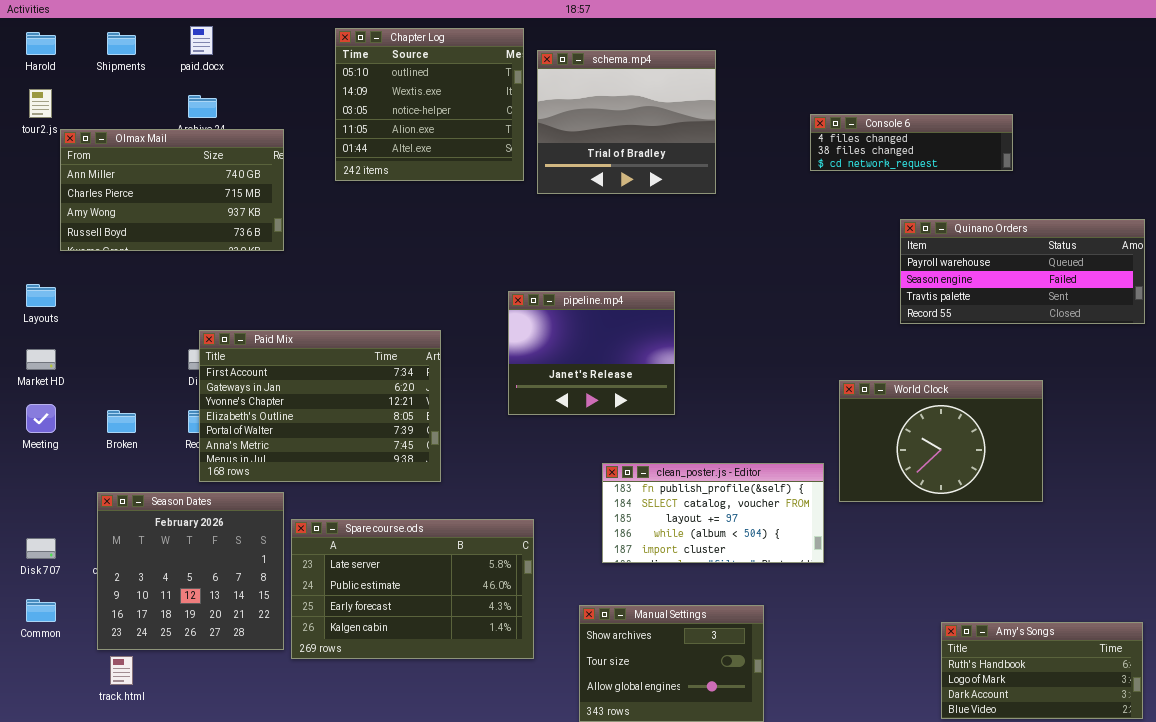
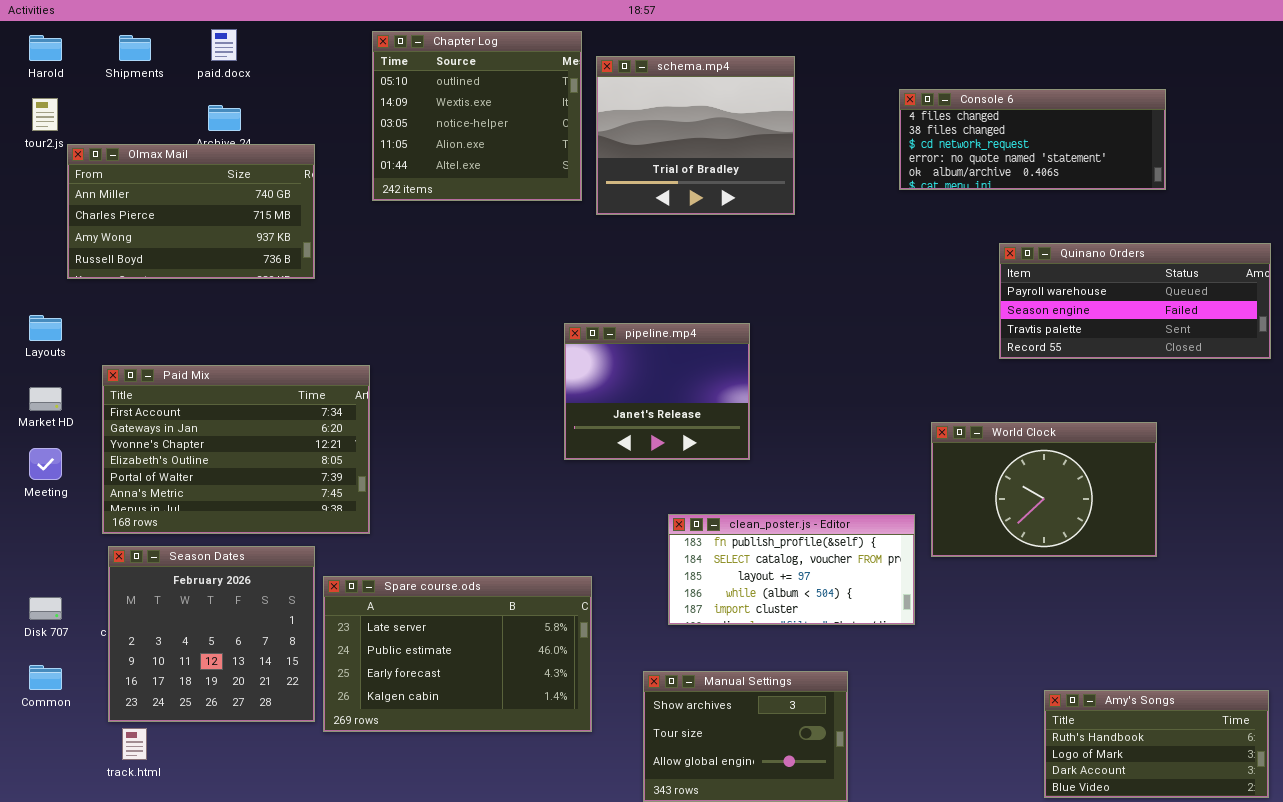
Console 6: [810,114,1013,171] -> [899,89,1166,190], resized
Paid Mix: [199,330,441,482] -> [102,365,370,534], moved

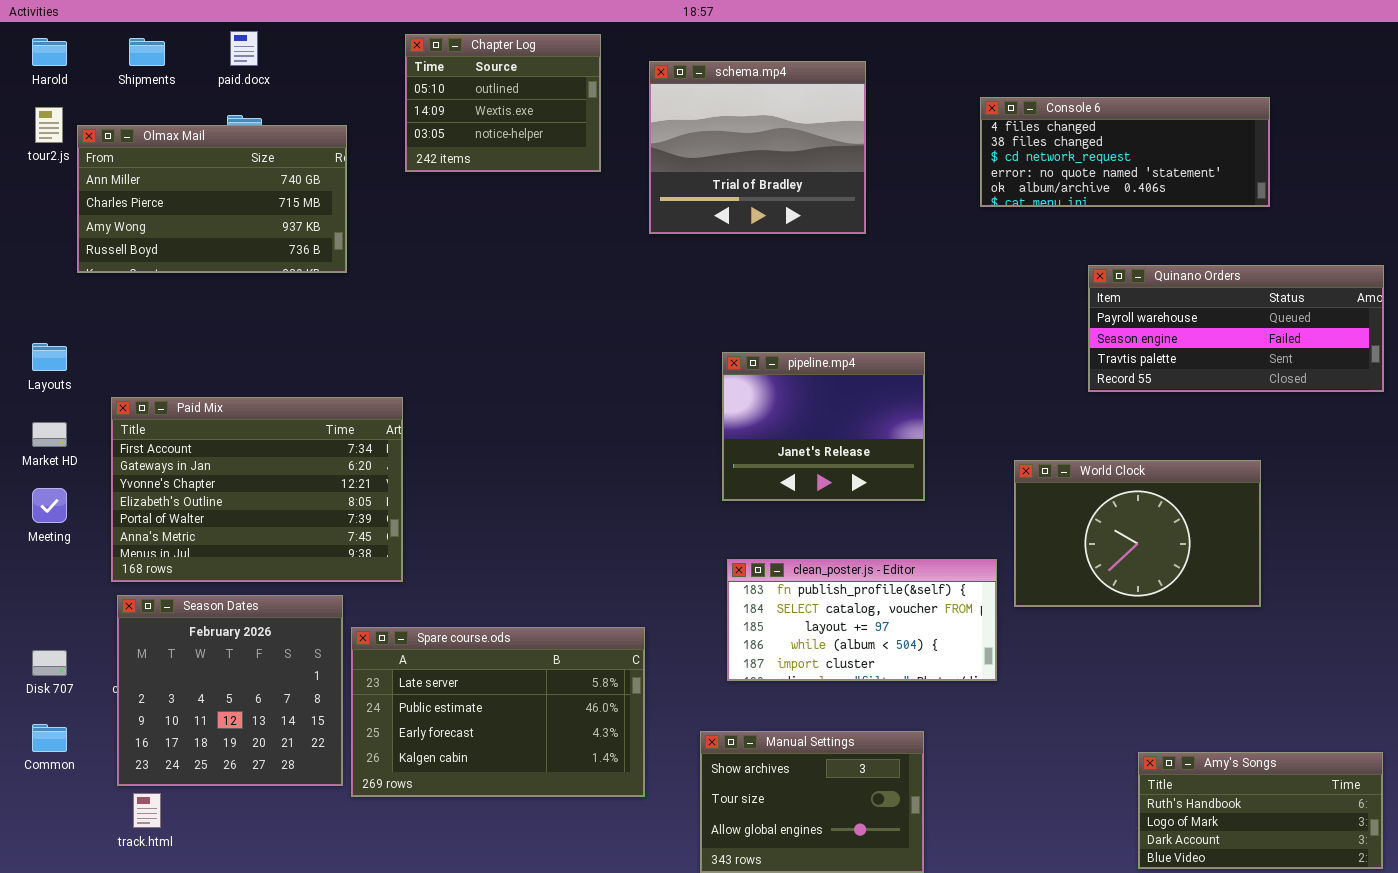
Chapter Log: [372,31,582,201] -> [405,34,601,172], resized
Olmax Mail: [67,144,315,279] -> [77,125,347,273], moved
pipeline.mp4: [564,323,750,460] -> [722,352,925,501], moved

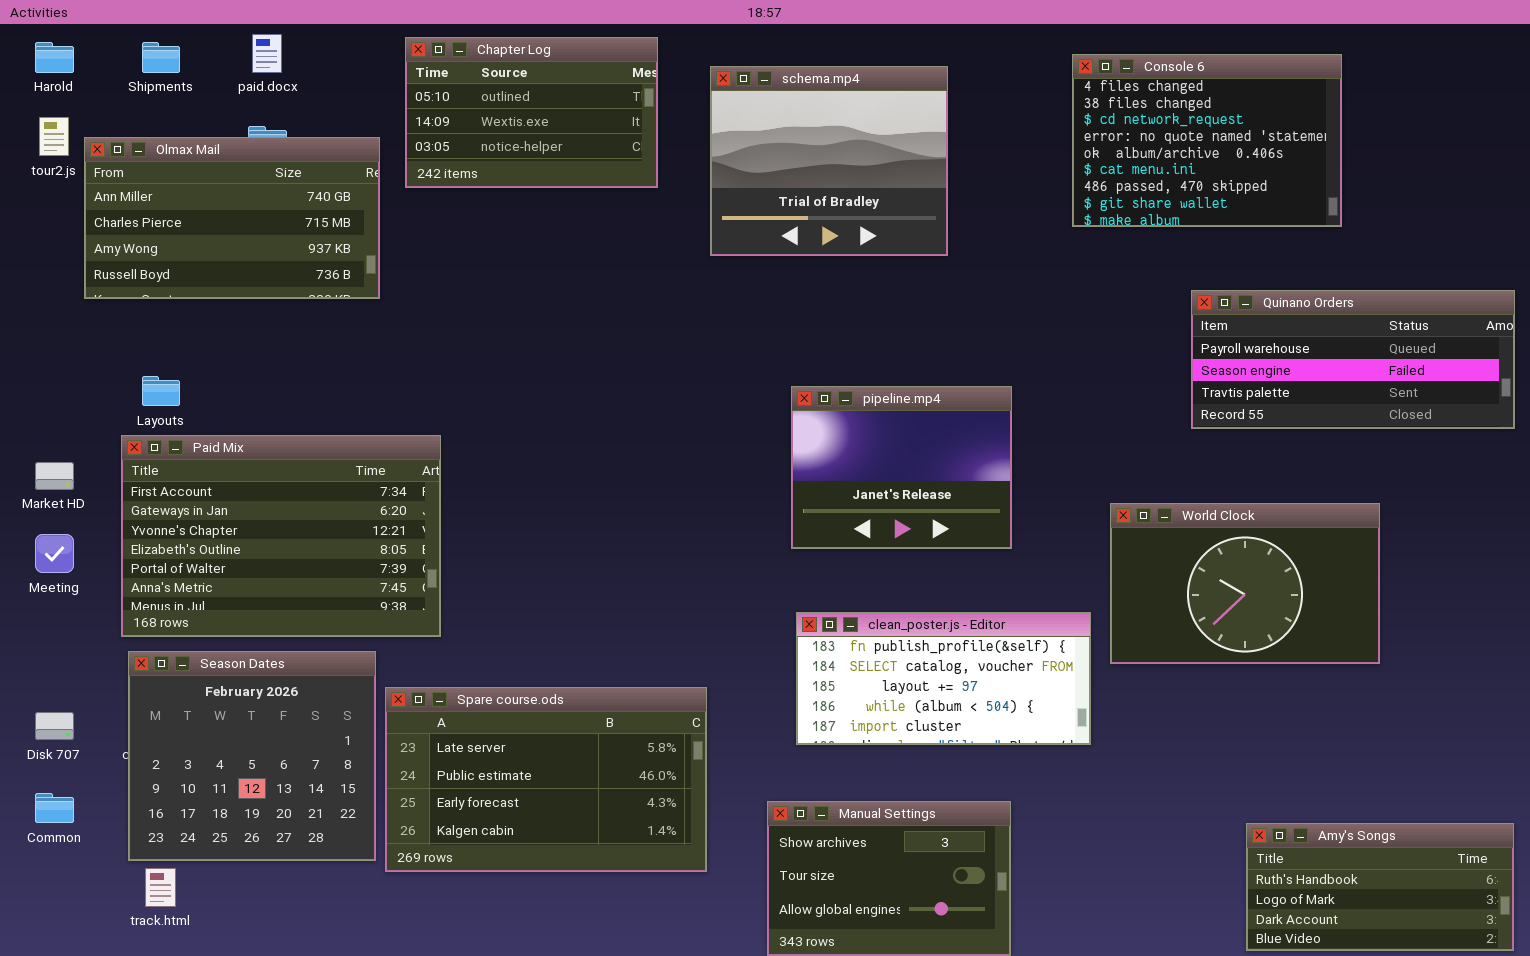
Chapter Log: [405,34,601,172] -> [405,37,658,188], resized
Console 6: [980,97,1270,207] -> [1072,54,1342,227], resized
Layouts: [32,343,67,371] -> [142,376,180,406], moved

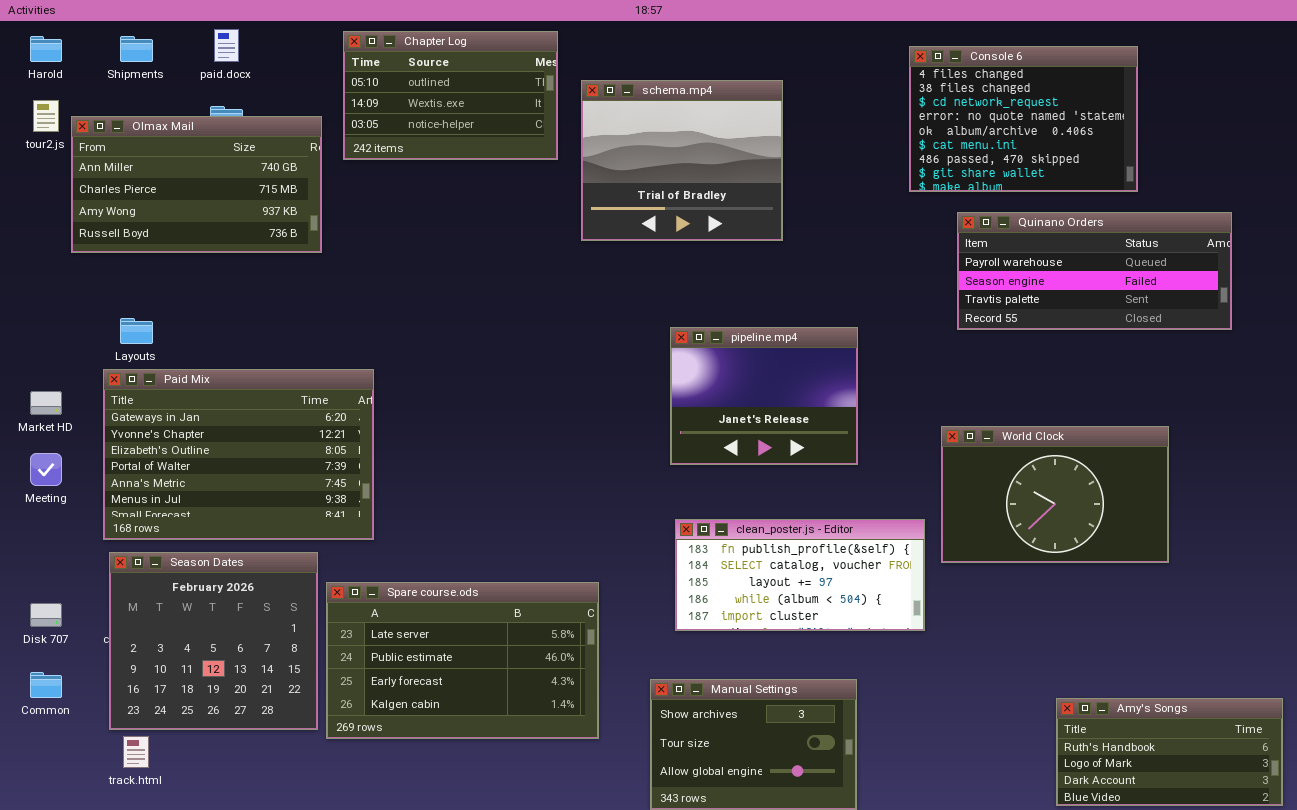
schema.mp4: [710,66,948,256] -> [581,80,783,241], moved
Quinano Orders: [1191,290,1515,429] -> [957,212,1232,330], moved
Paid Mix: [121,435,441,637] -> [103,369,374,540], scrolled down 1 row

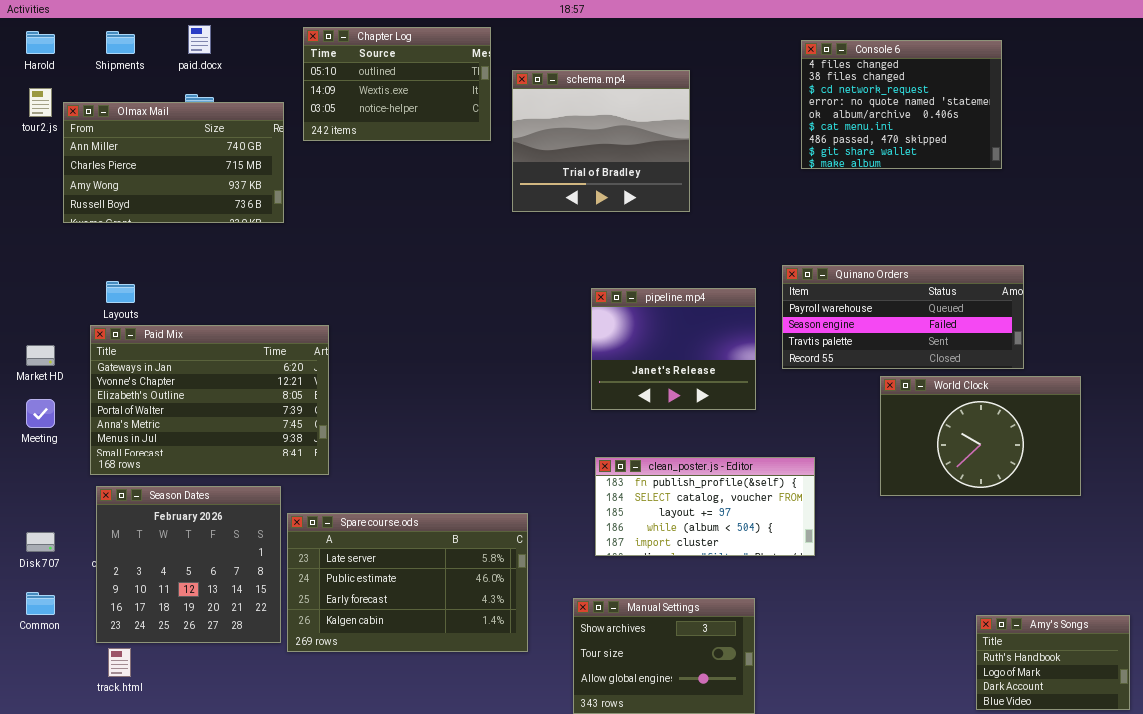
Quinano Orders: [957,212,1232,330] -> [782,265,1024,369], moved
World Clock: [941,426,1169,563] -> [880,376,1081,496], moved
Amy's Songs: [1056,698,1283,806] -> [976,615,1130,710], resized

